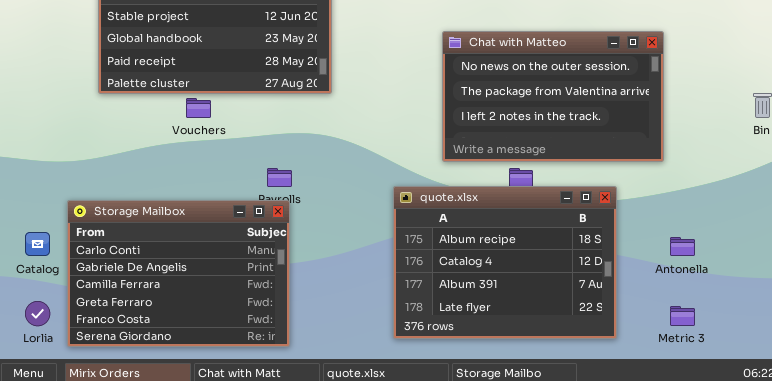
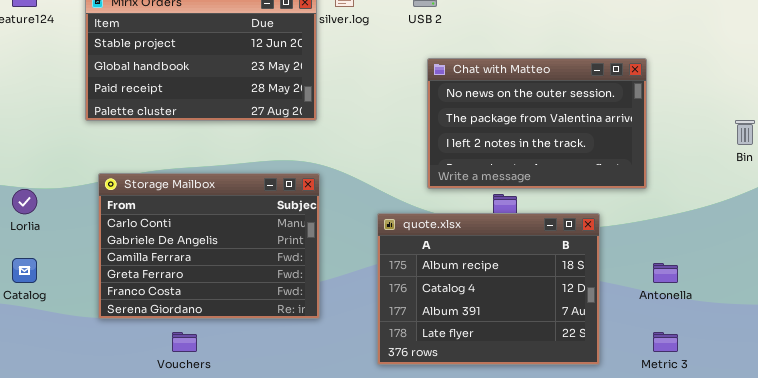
Vouchers: [186,98,211,118] -> [172,332,197,352], moved
Storage Mailbox: [67,200,290,347] -> [98,173,320,319], moved
Lorlia: [25,301,50,326] -> [12,189,37,214], moved

